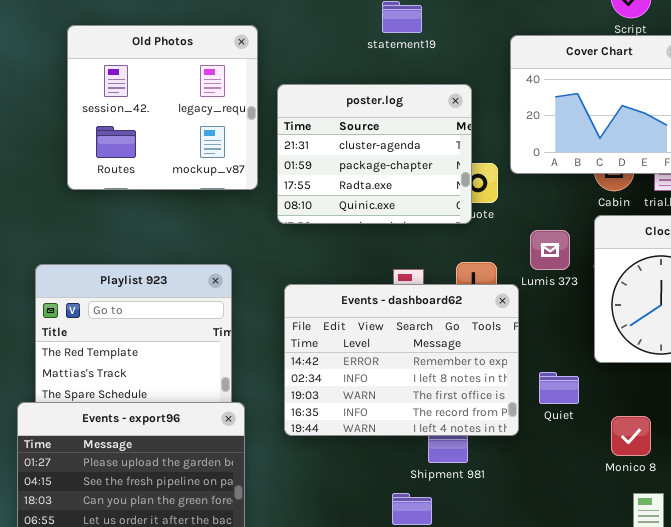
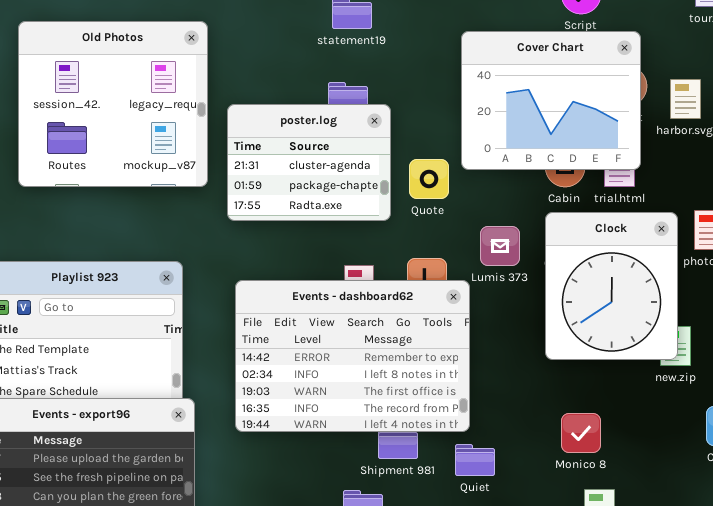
poster.log: [277,84,472,224] -> [227,104,391,221], resized
Quiet: [539,372,579,404] -> [455,444,495,476], moved

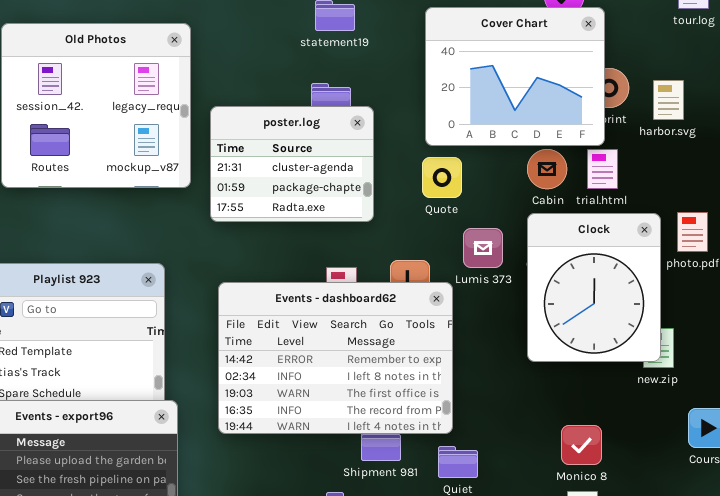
Cover Chart: [461,31,641,170] -> [425,7,605,146], moved
Quote: [409,159,449,199] -> [422,157,462,198], moved
Monico 8: [561,413,601,453] -> [561,425,602,465], moved

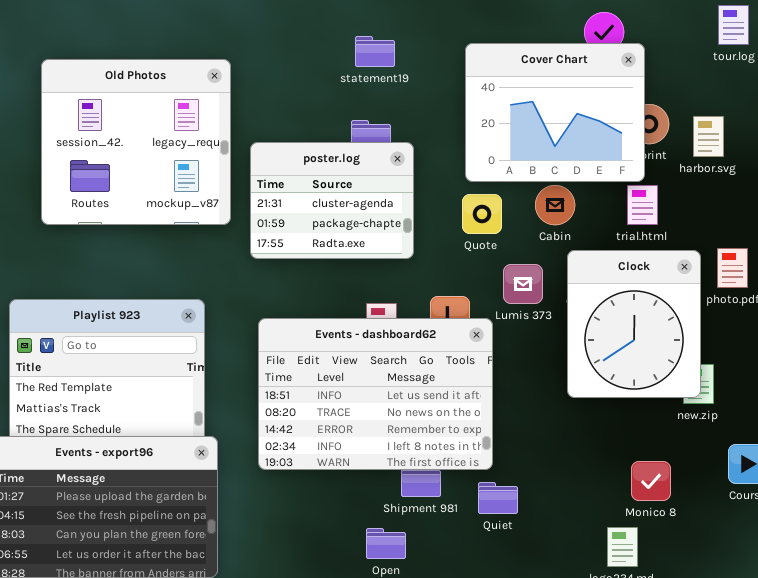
Cabin: [527,149,567,189] -> [535,185,575,225], moved
Events - dashboard62: [218,282,453,434] -> [258,318,493,470], scrolled up 2 rows
Monico 8: [561,425,602,465] -> [631,461,671,501], moved

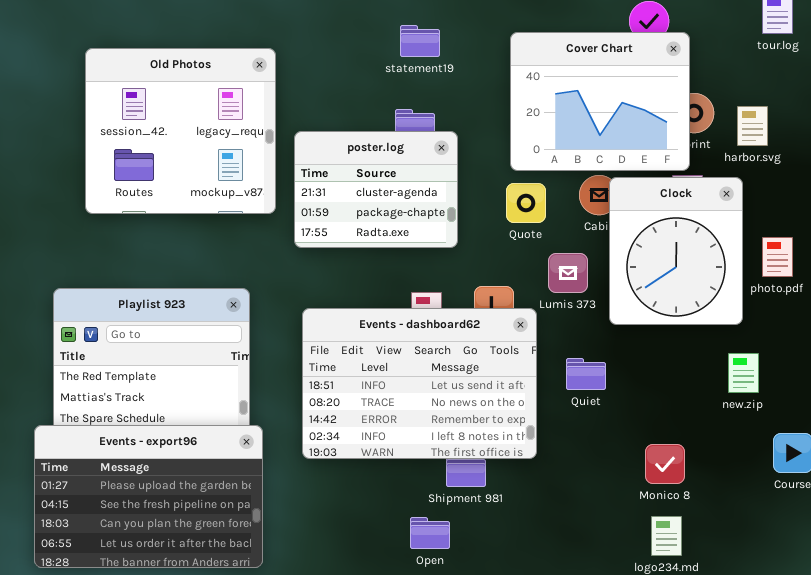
Clock: [567,250,701,398] -> [609,177,743,325], moved
Monico 8: [631,461,671,501] -> [645,444,685,484], moved
Quiet: [478,482,518,514] -> [566,358,606,390], moved

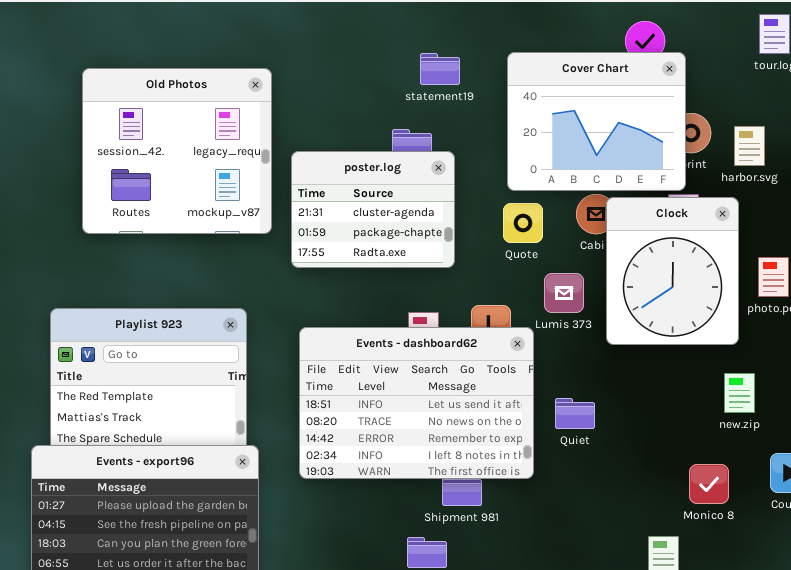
statement19: [400,25,440,57] -> [420,53,460,85], moved
Quiet: [566,358,606,390] -> [555,398,595,429], moved
Monico 8: [645,444,685,484] -> [689,464,729,504], moved

